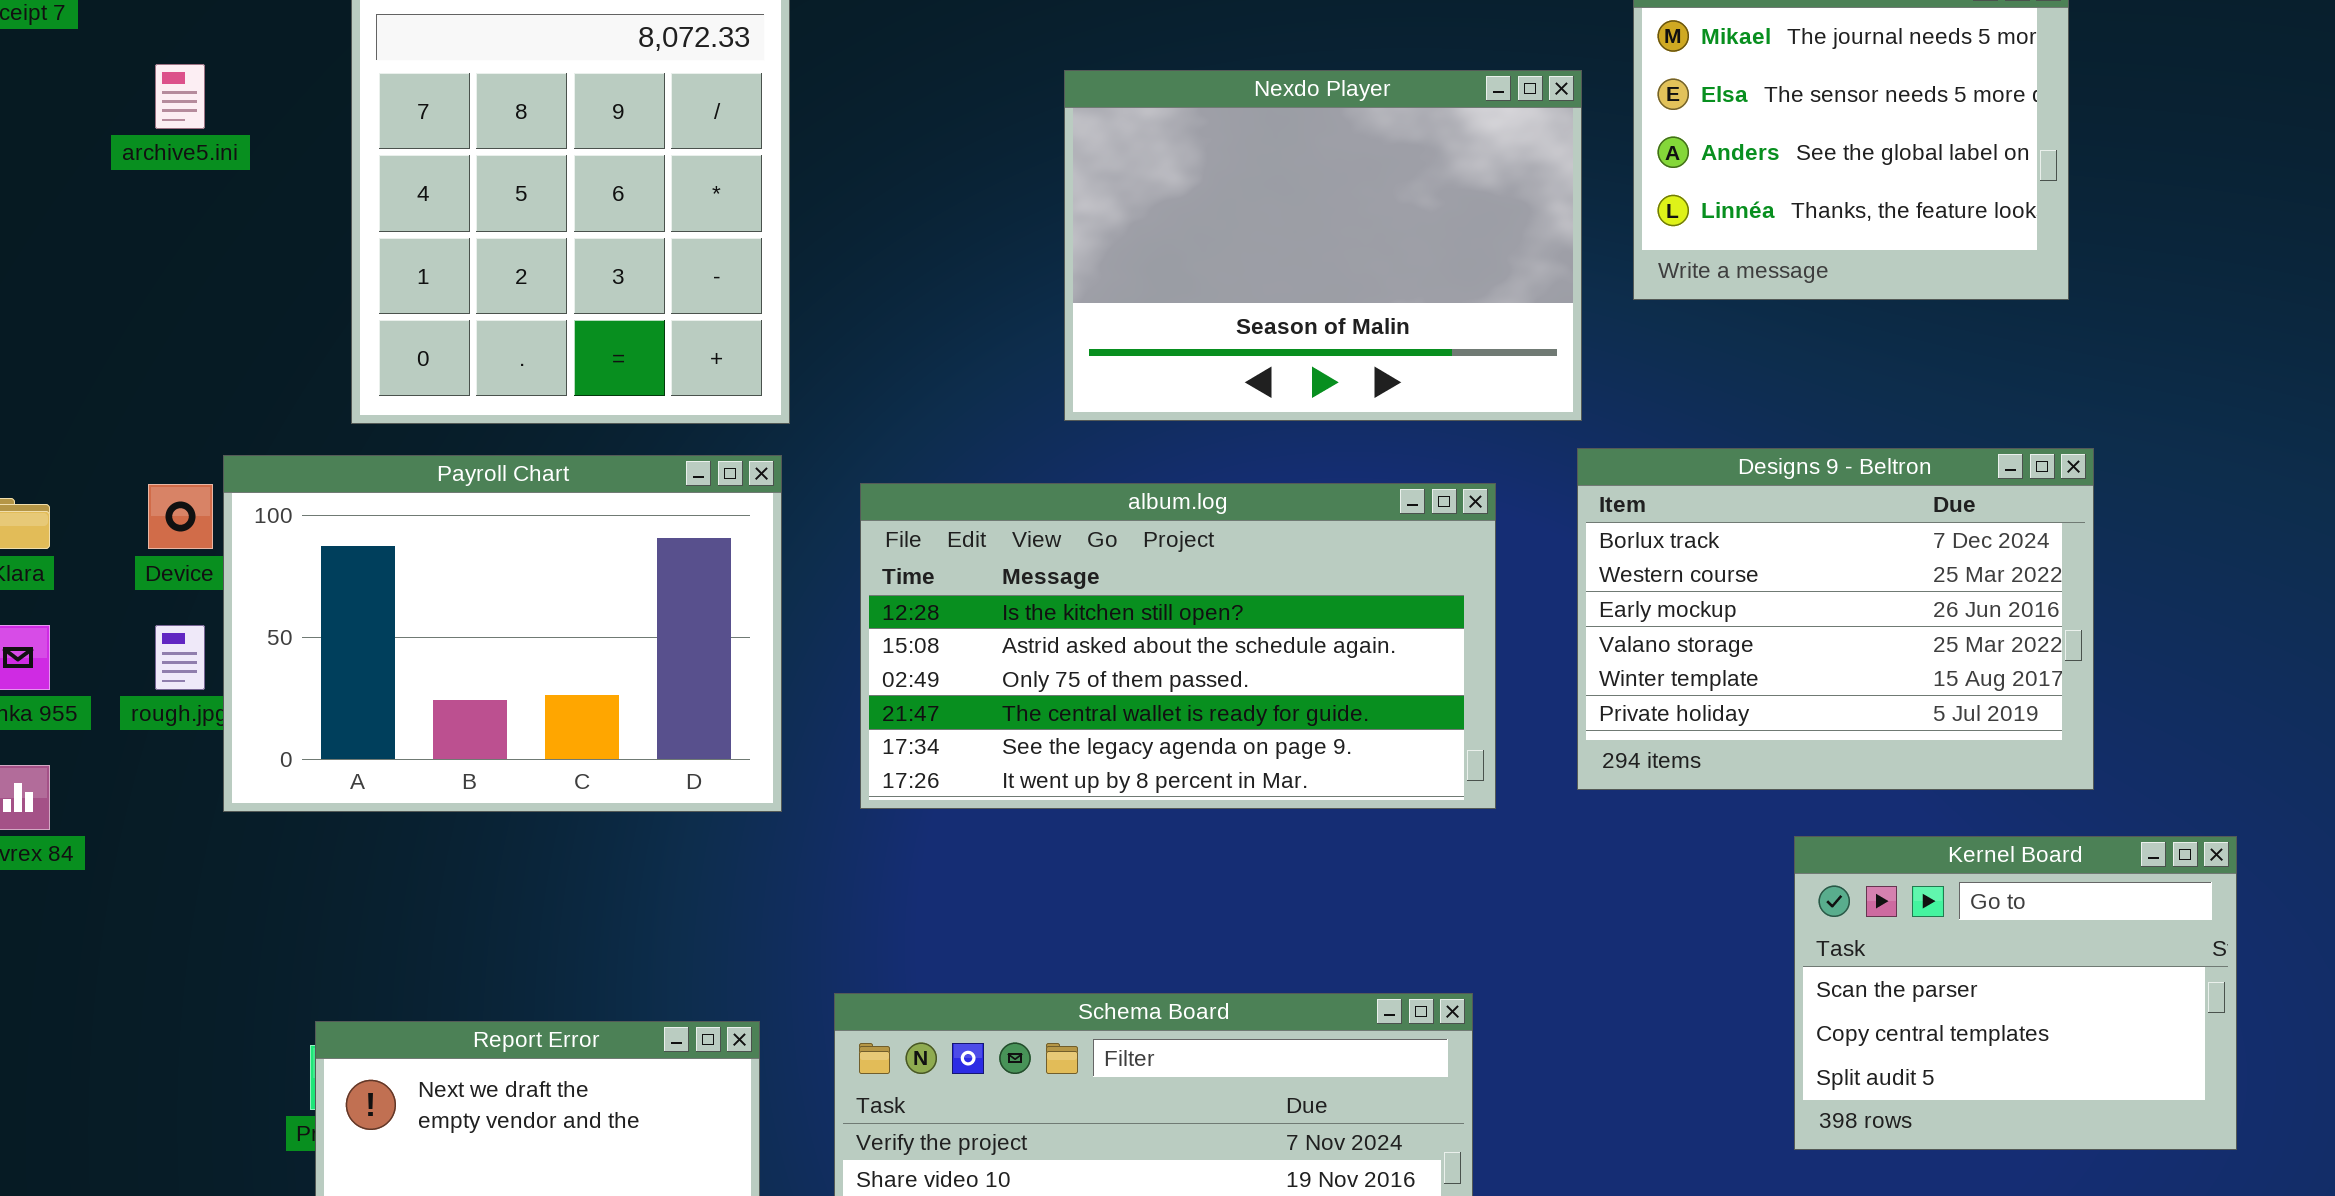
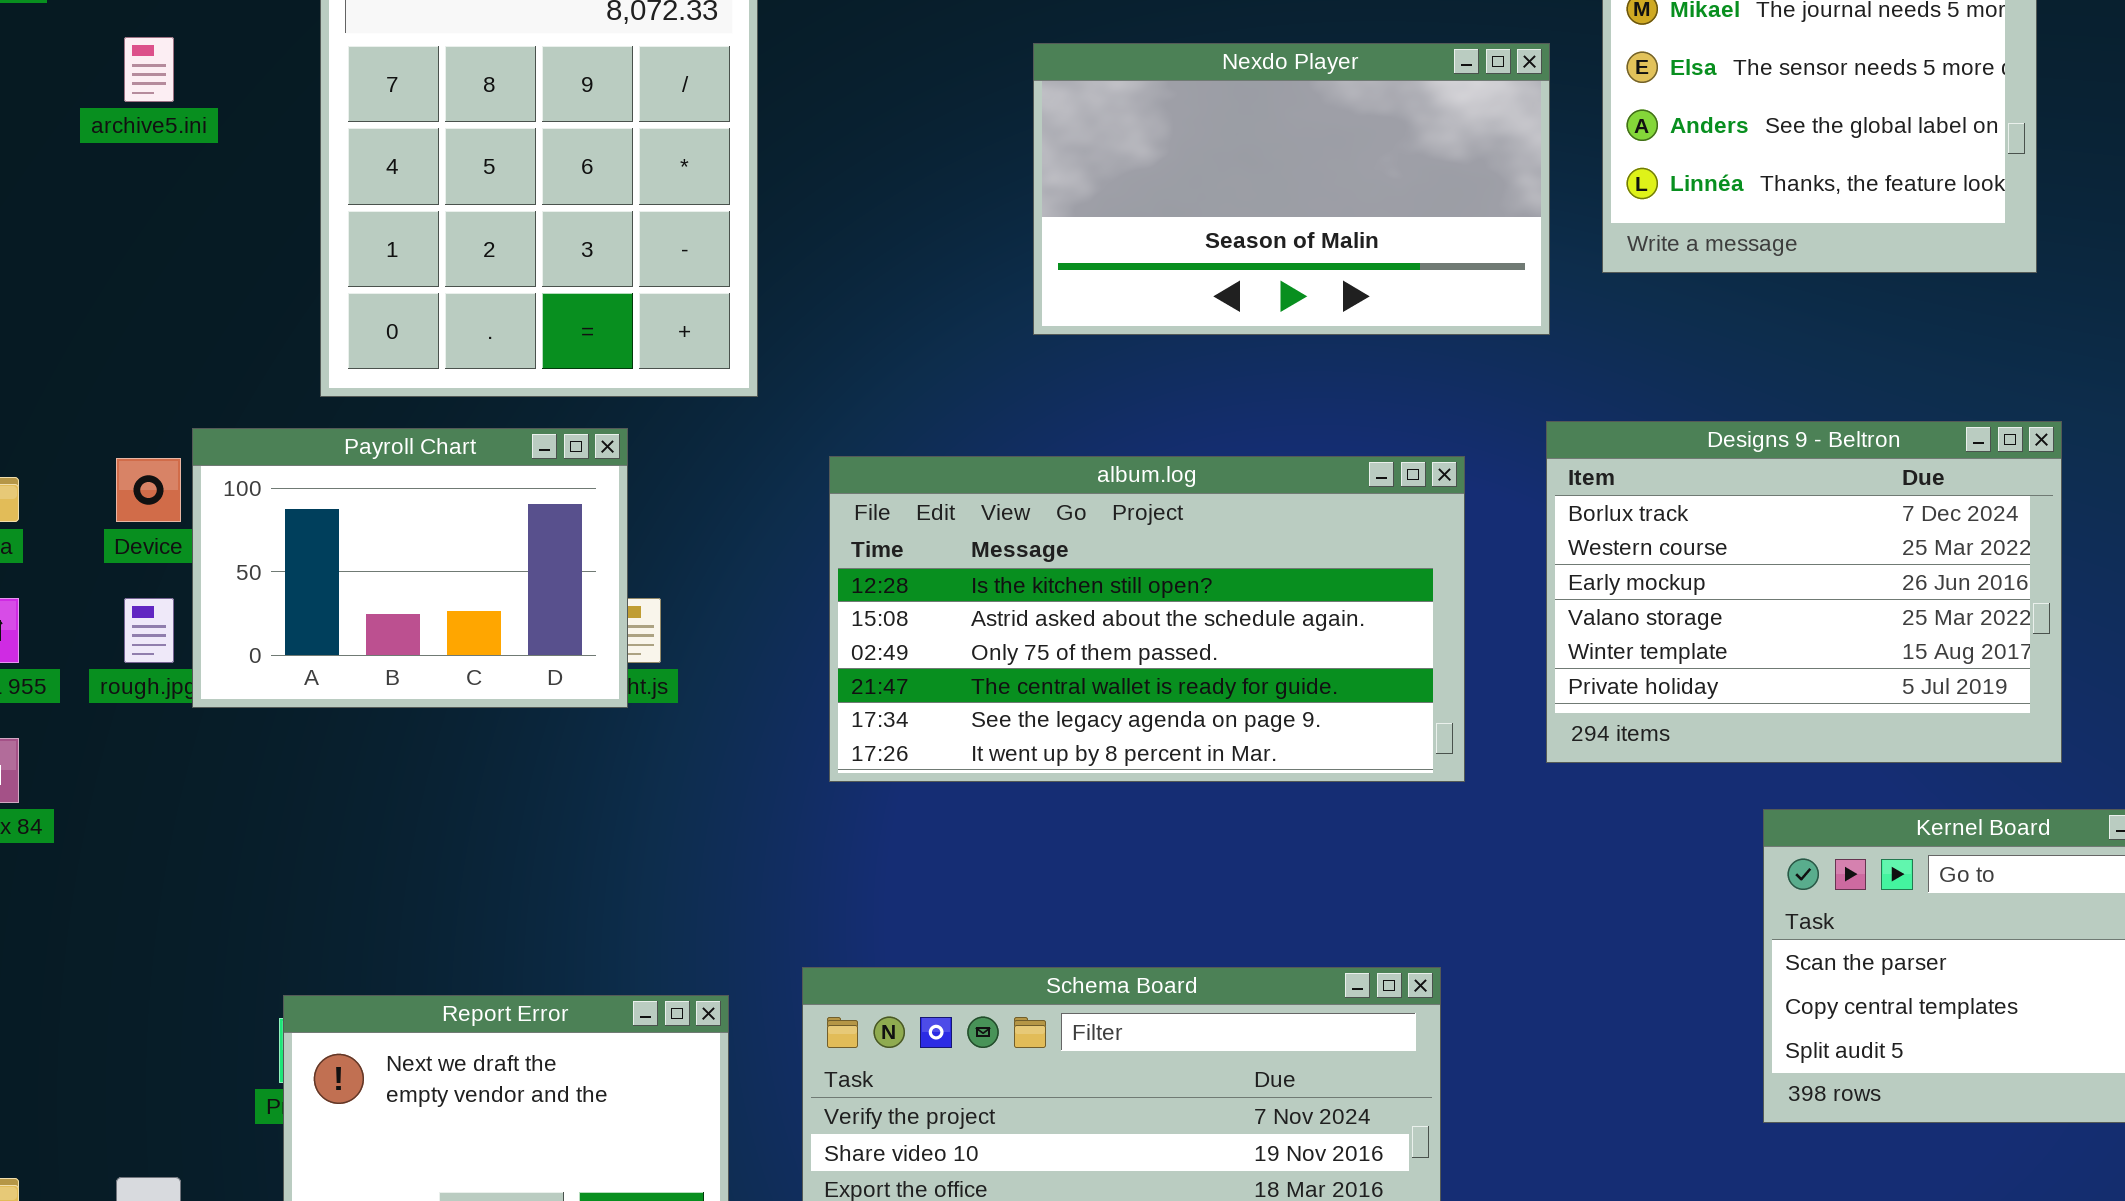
Nexdo Player: [1064,70,1582,421] -> [1033,43,1550,335], resized
Payroll Chart: [223,455,782,812] -> [192,428,628,708], resized

